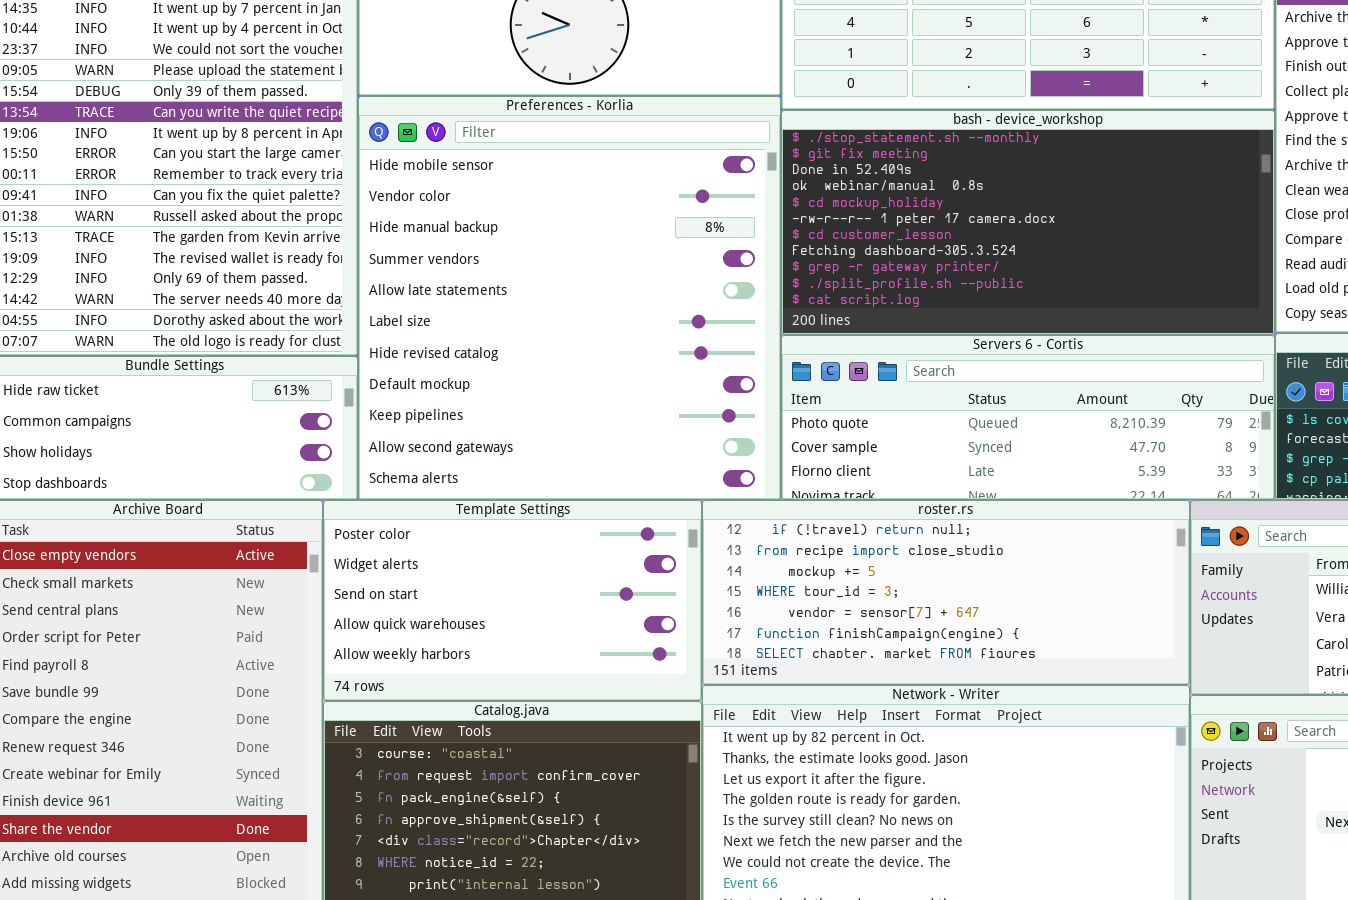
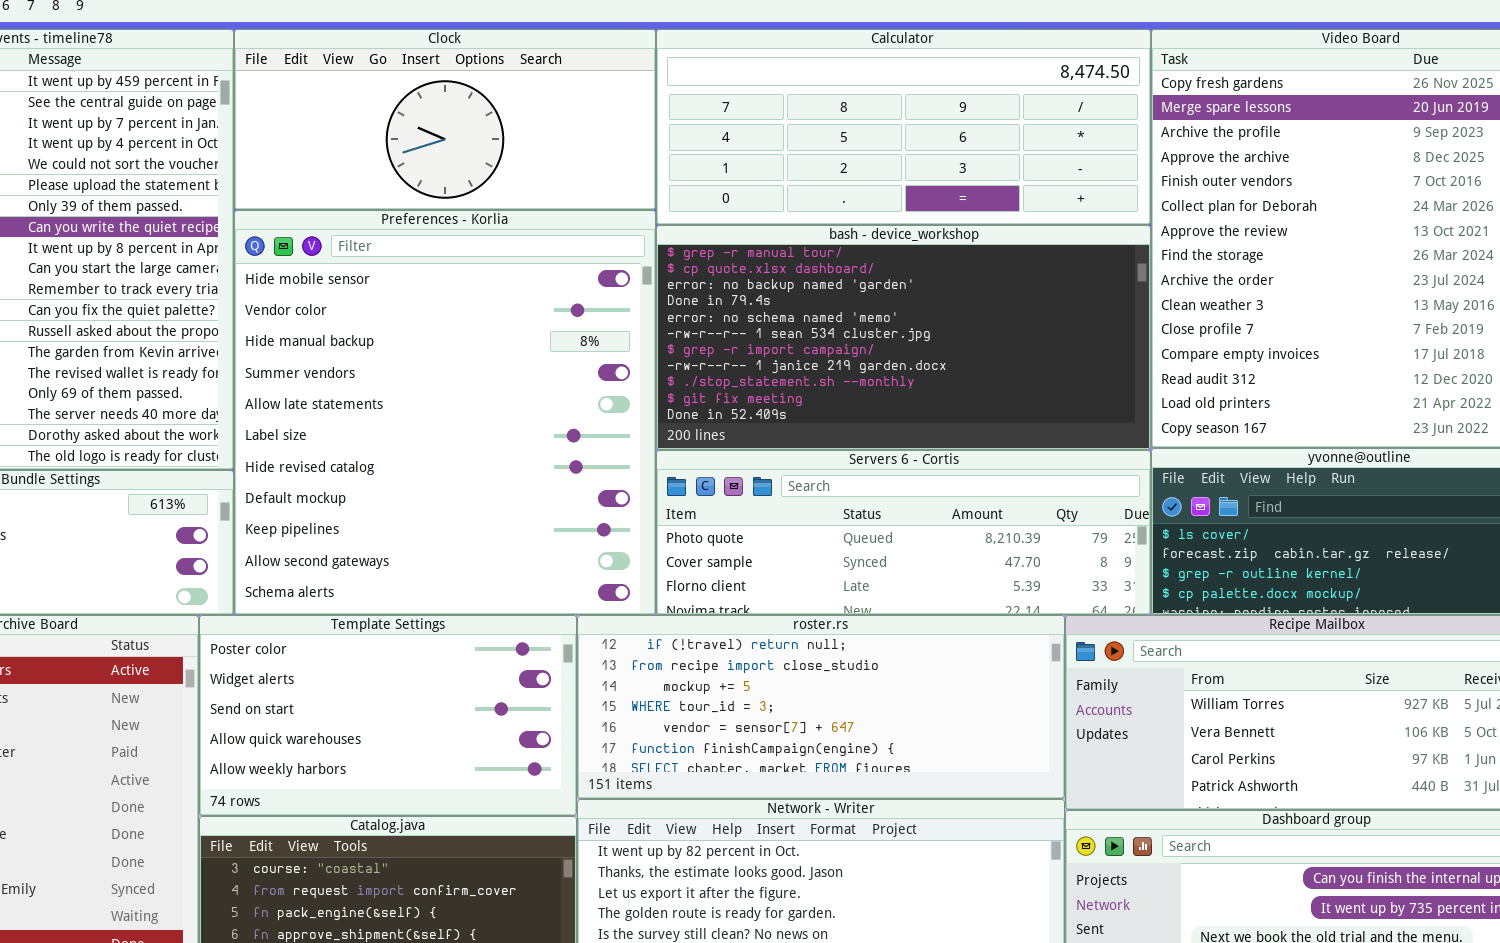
bash - device_workshop: [781,110,1275,335] -> [656,225,1151,450], scrolled up 8 rows

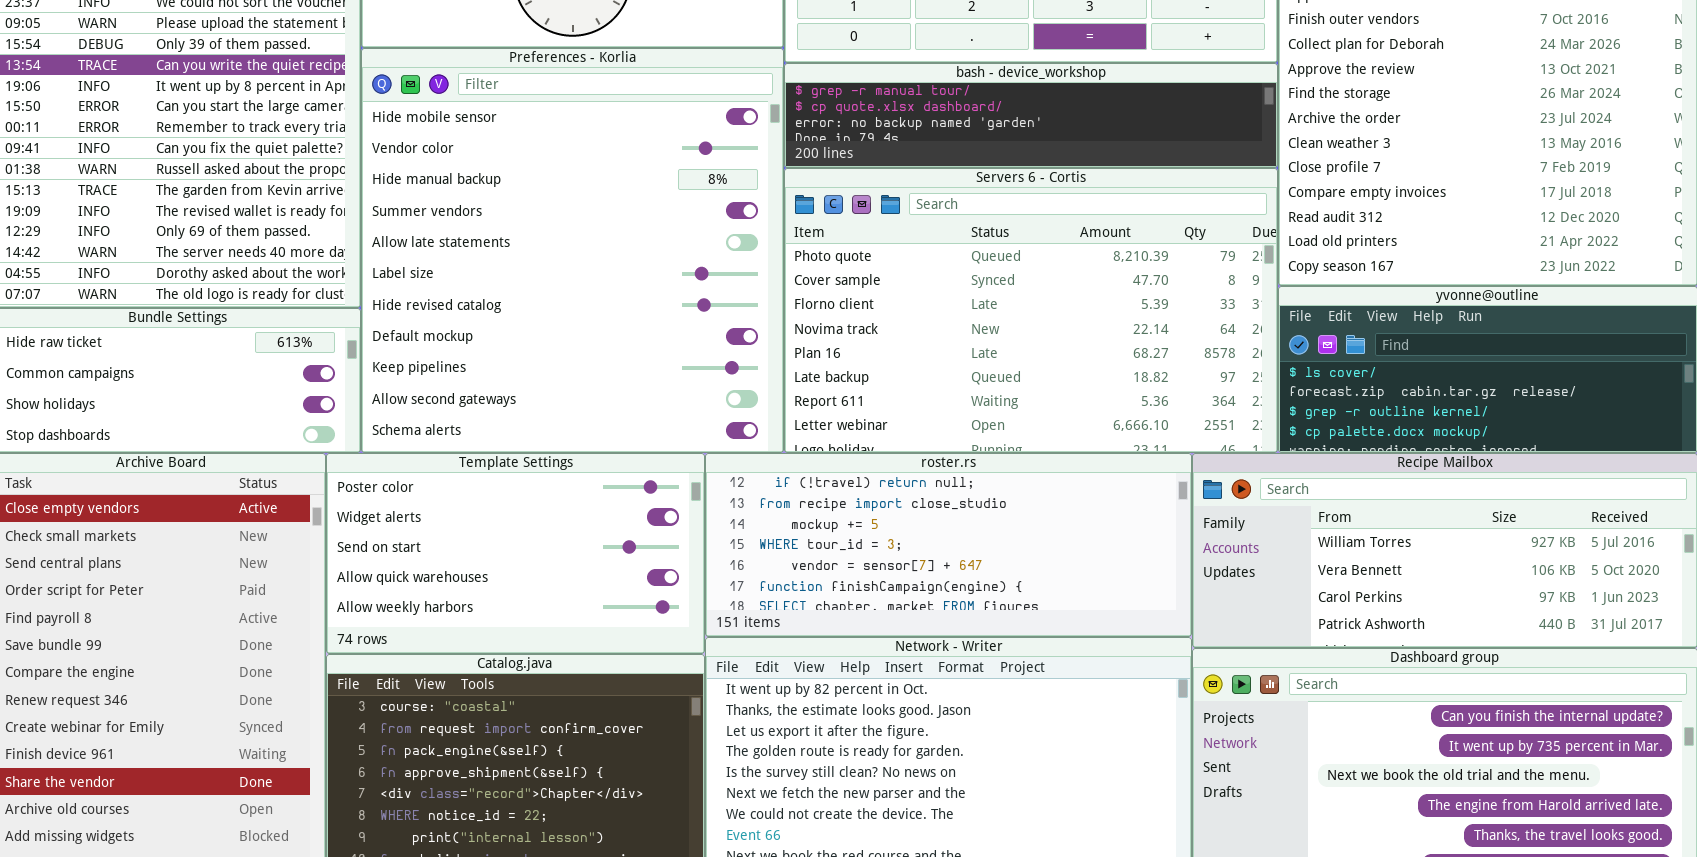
bash - device_workshop: [656,225,1151,450] -> [784,63,1278,168], resized
Servers 6 - Cortis: [656,450,1151,615] -> [784,168,1278,453], resized

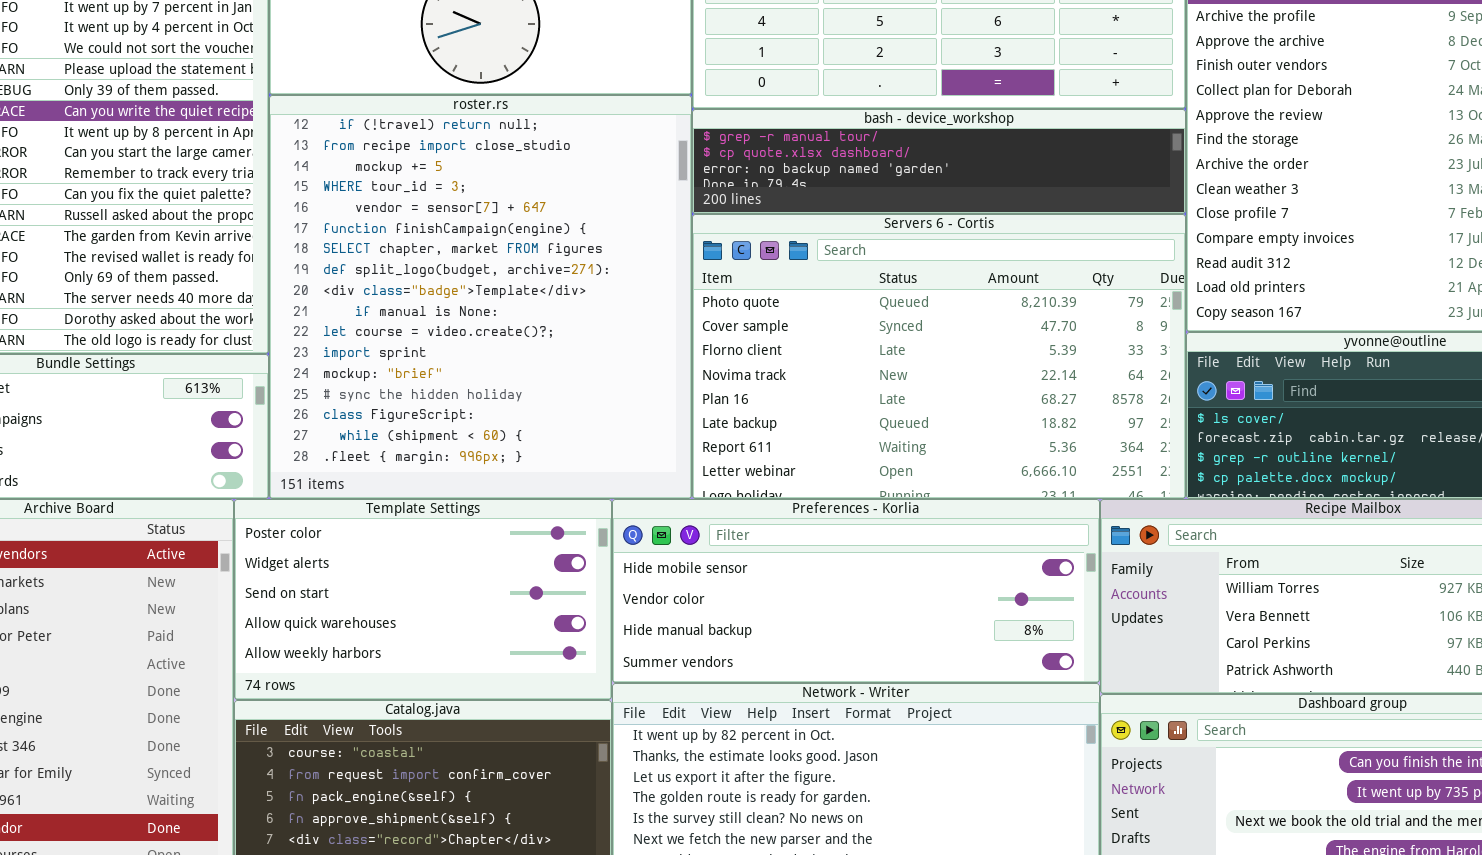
Preferences - Korlia: [361,48,784,453] -> [612,499,1100,683], moved, resized
roster.rs: [705,453,1192,637] -> [269,95,692,499], moved, resized

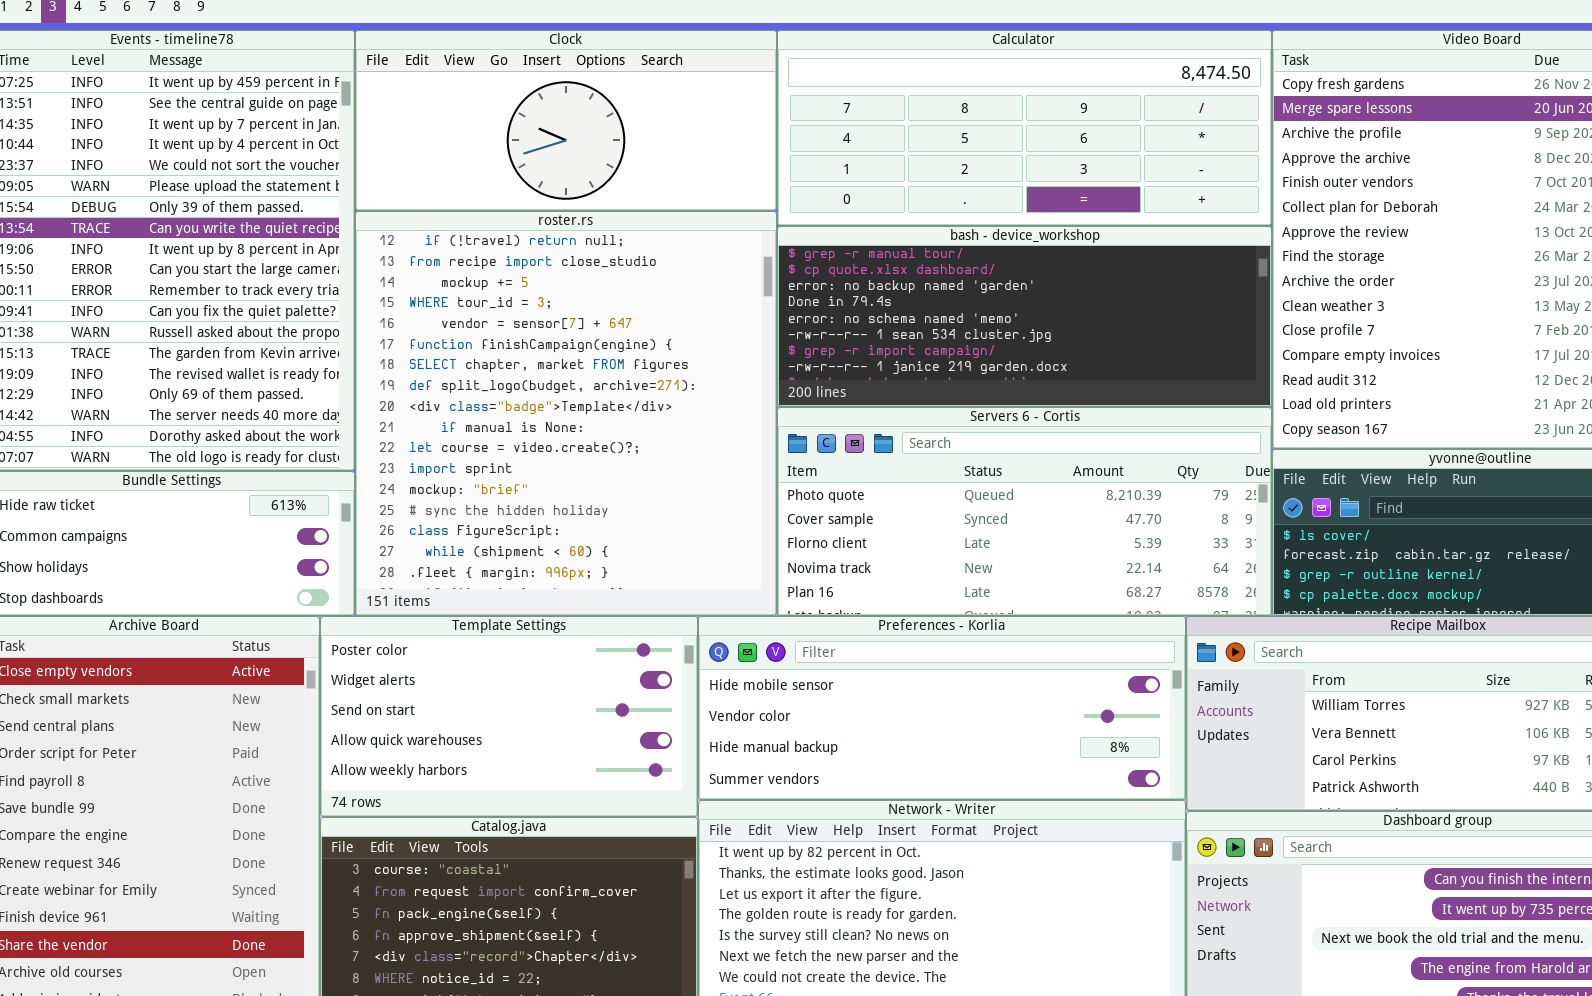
bash - device_workshop: [692,109,1186,214] -> [777,226,1272,407], resized
Servers 6 - Cortis: [692,214,1186,499] -> [777,407,1272,616], resized

